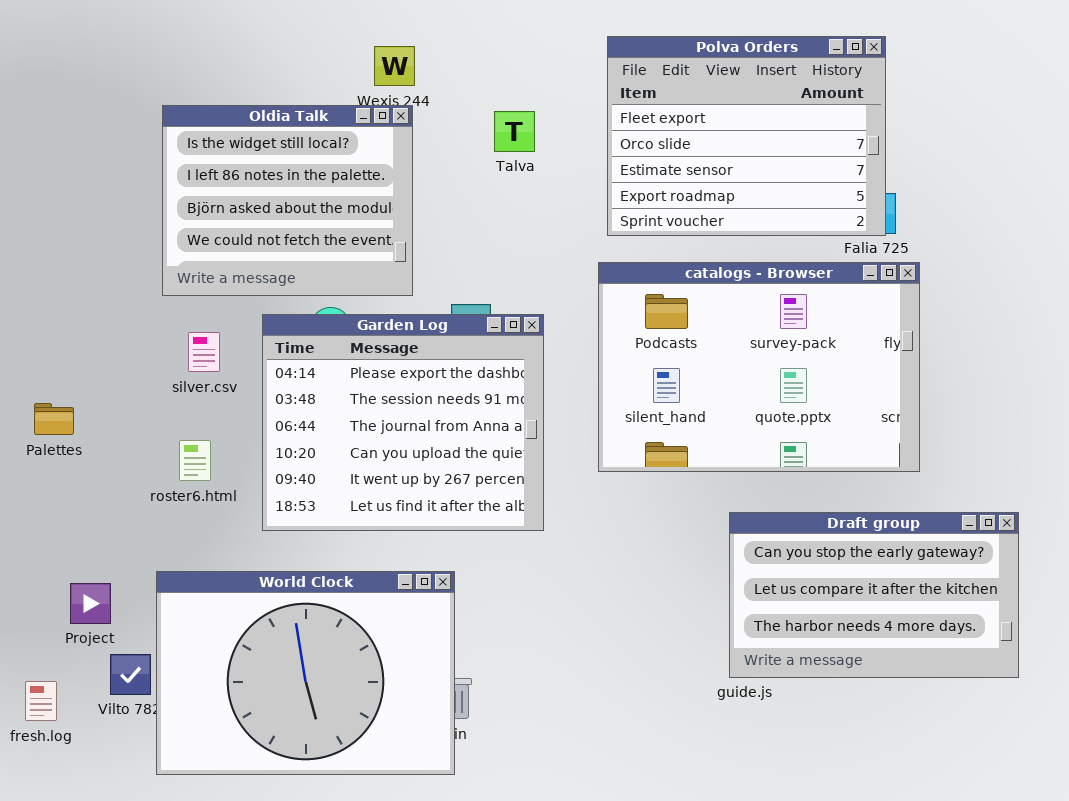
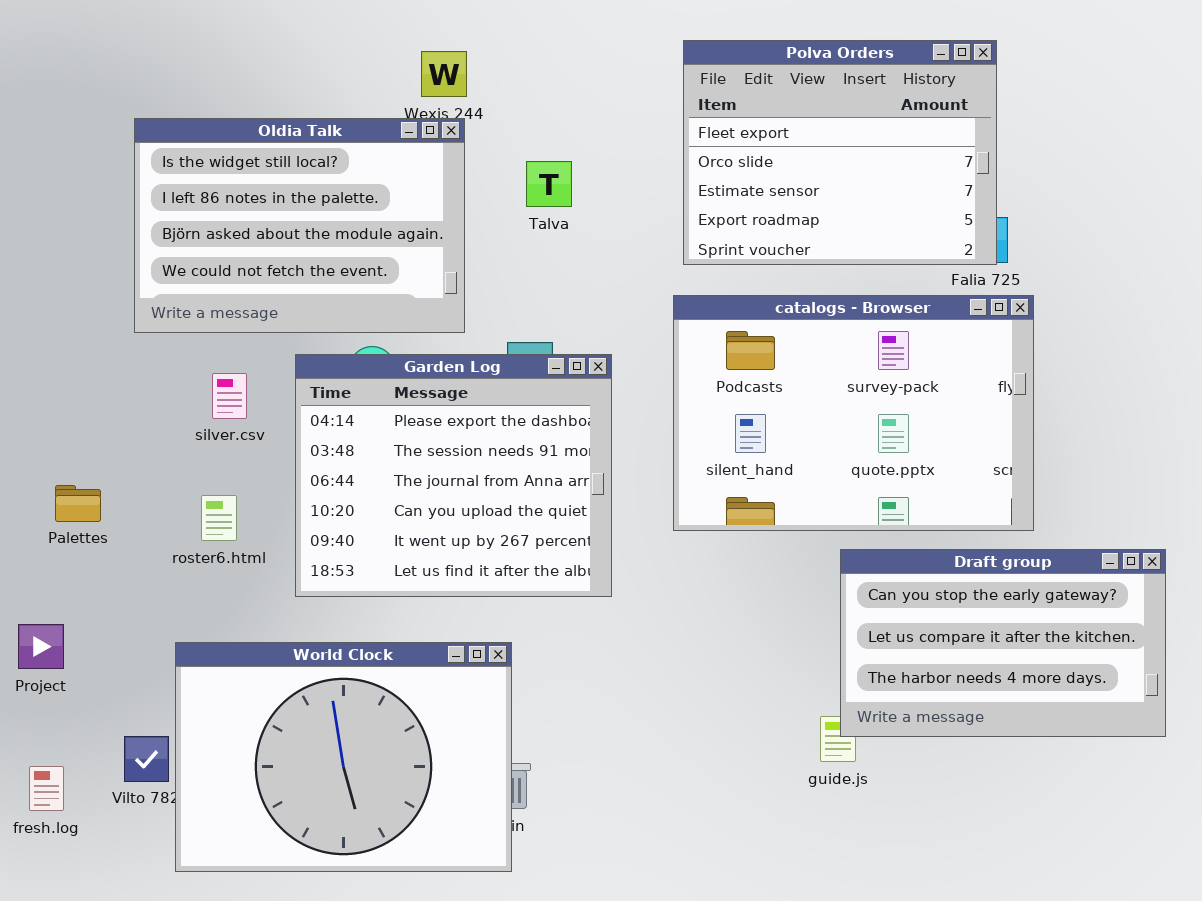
Oldia Talk: [162,105,413,296] -> [134,118,465,333], resized
Talva: [494,111,535,152] -> [526,161,572,207], moved
Palettes: [34,403,74,435] -> [55,485,101,522], moved
Draft group: [729,512,1019,678] -> [840,549,1166,737], moved
Project: [70,583,111,624] -> [18,624,64,669], moved

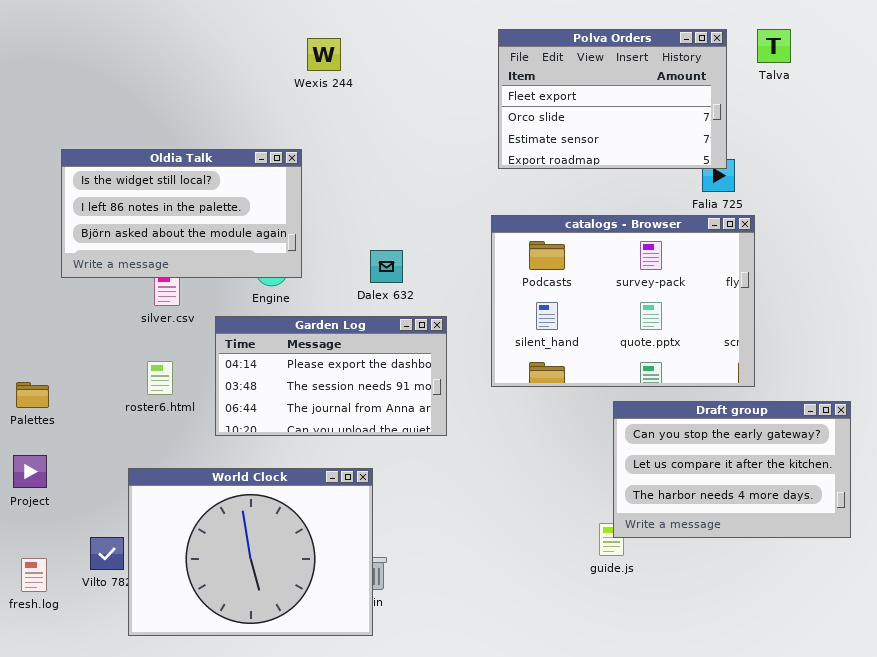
Polva Orders: [683,40,997,265] -> [498,29,727,169], resized
Oldia Talk: [134,118,465,333] -> [61,149,302,278], moved, resized
Talva: [526,161,572,207] -> [757,29,791,63], moved
Garden Log: [295,354,612,597] -> [215,316,447,436], resized
Palettes: [55,485,101,522] -> [16,382,49,408], moved

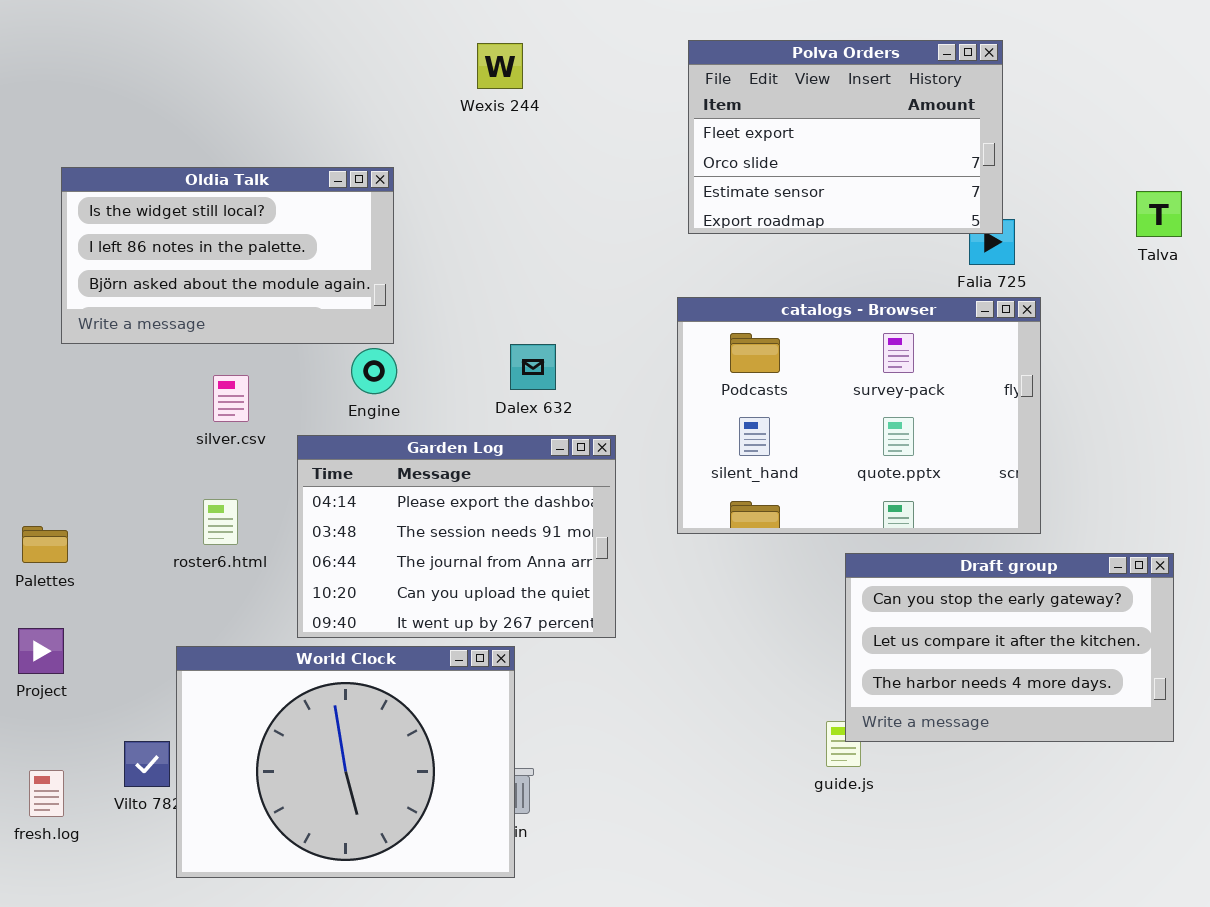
Talva: [757,29,791,63] -> [1136,191,1182,237], moved
Wexis 244: [307,38,341,71] -> [477,43,523,89], moved
Oldia Talk: [61,149,302,278] -> [61,167,394,344], moved
Garden Log: [215,316,447,436] -> [297,435,616,638], resized

